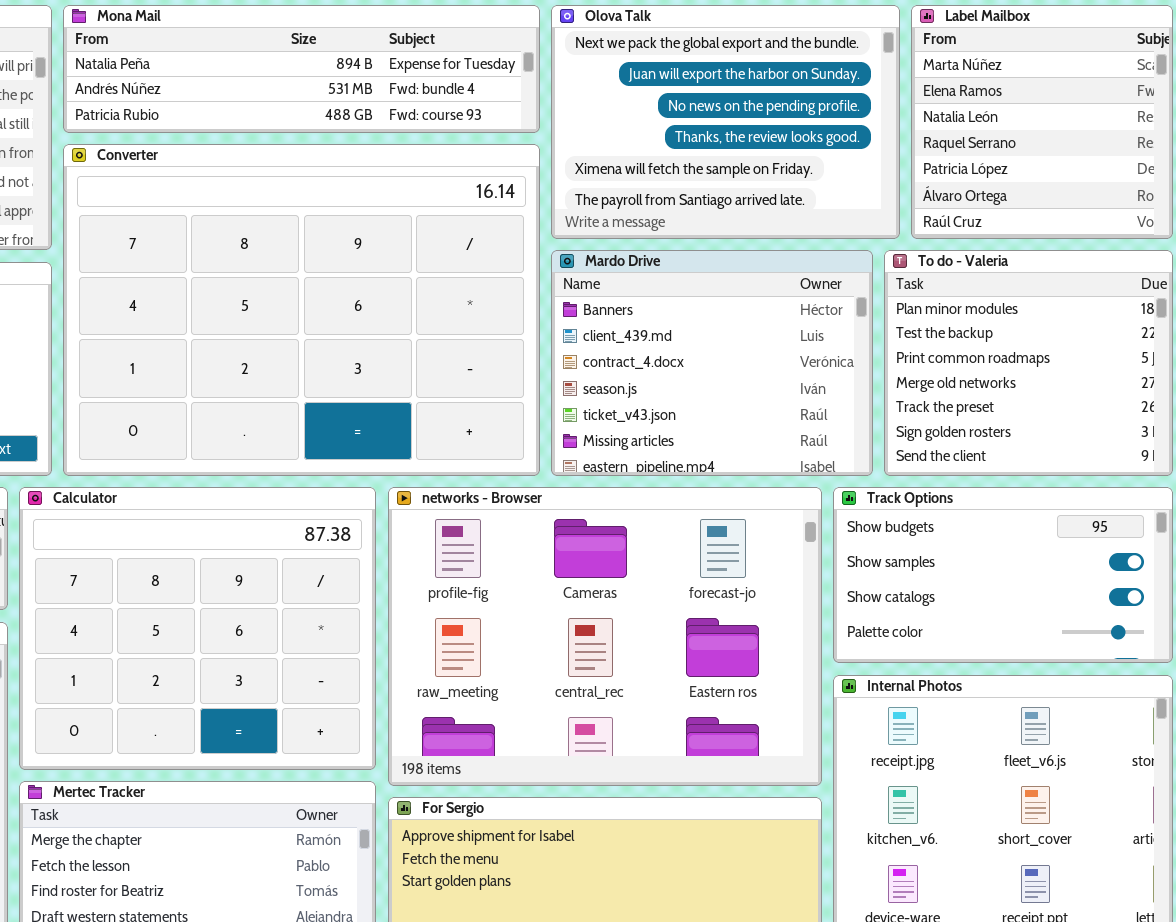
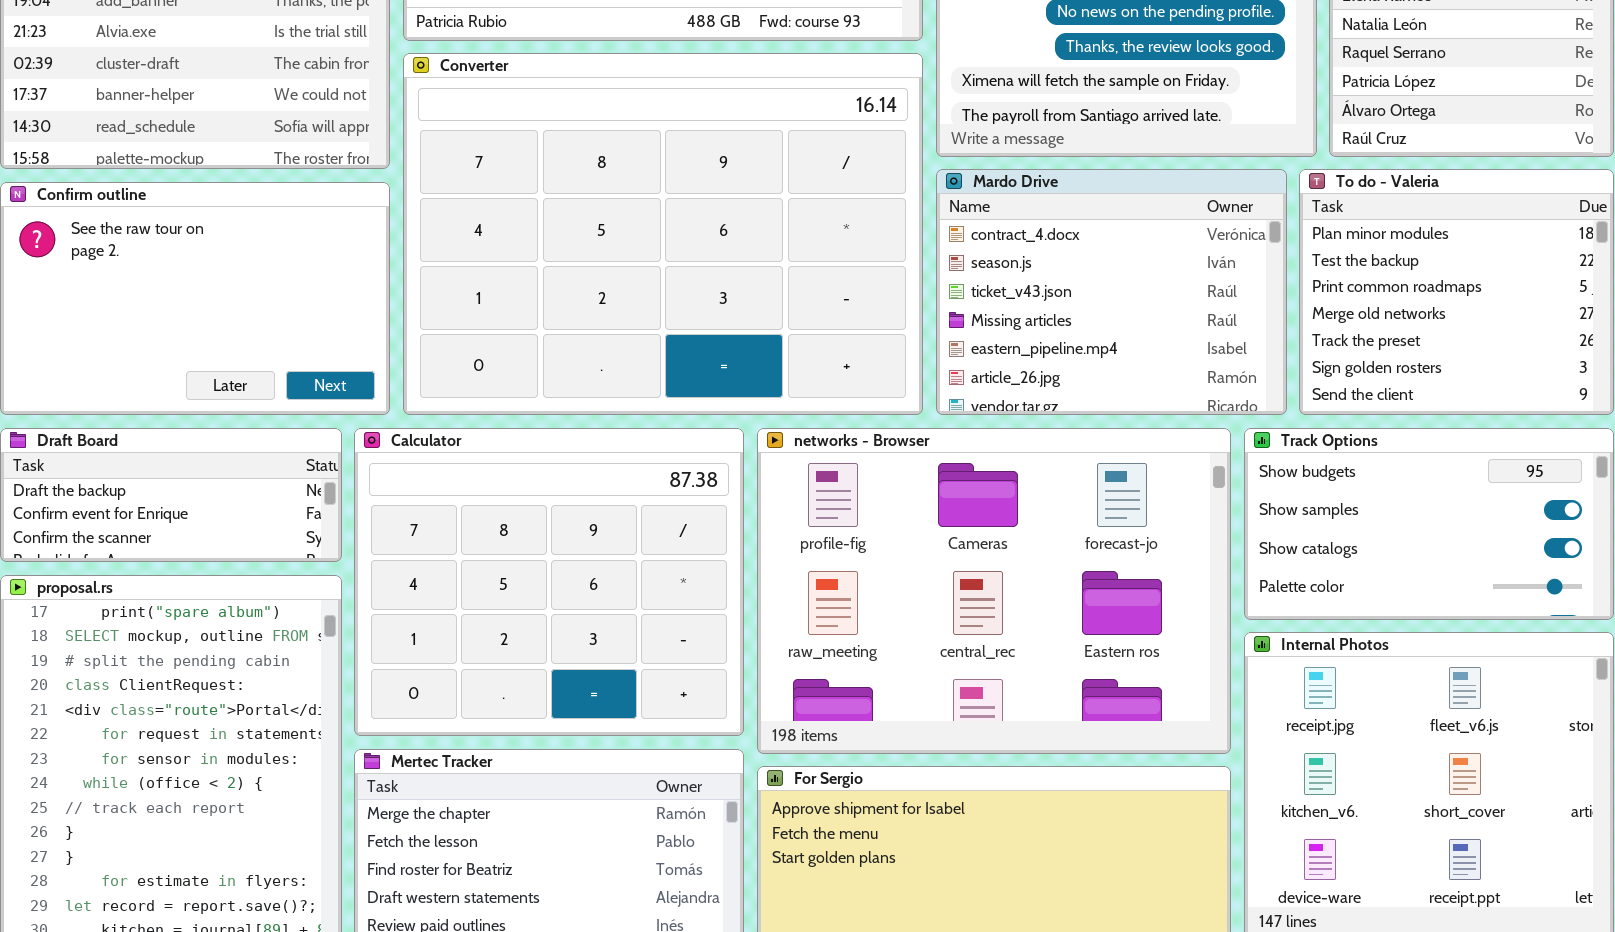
Mardo Drive: [551,250,873,476] -> [936,169,1287,415], scrolled down 2 rows

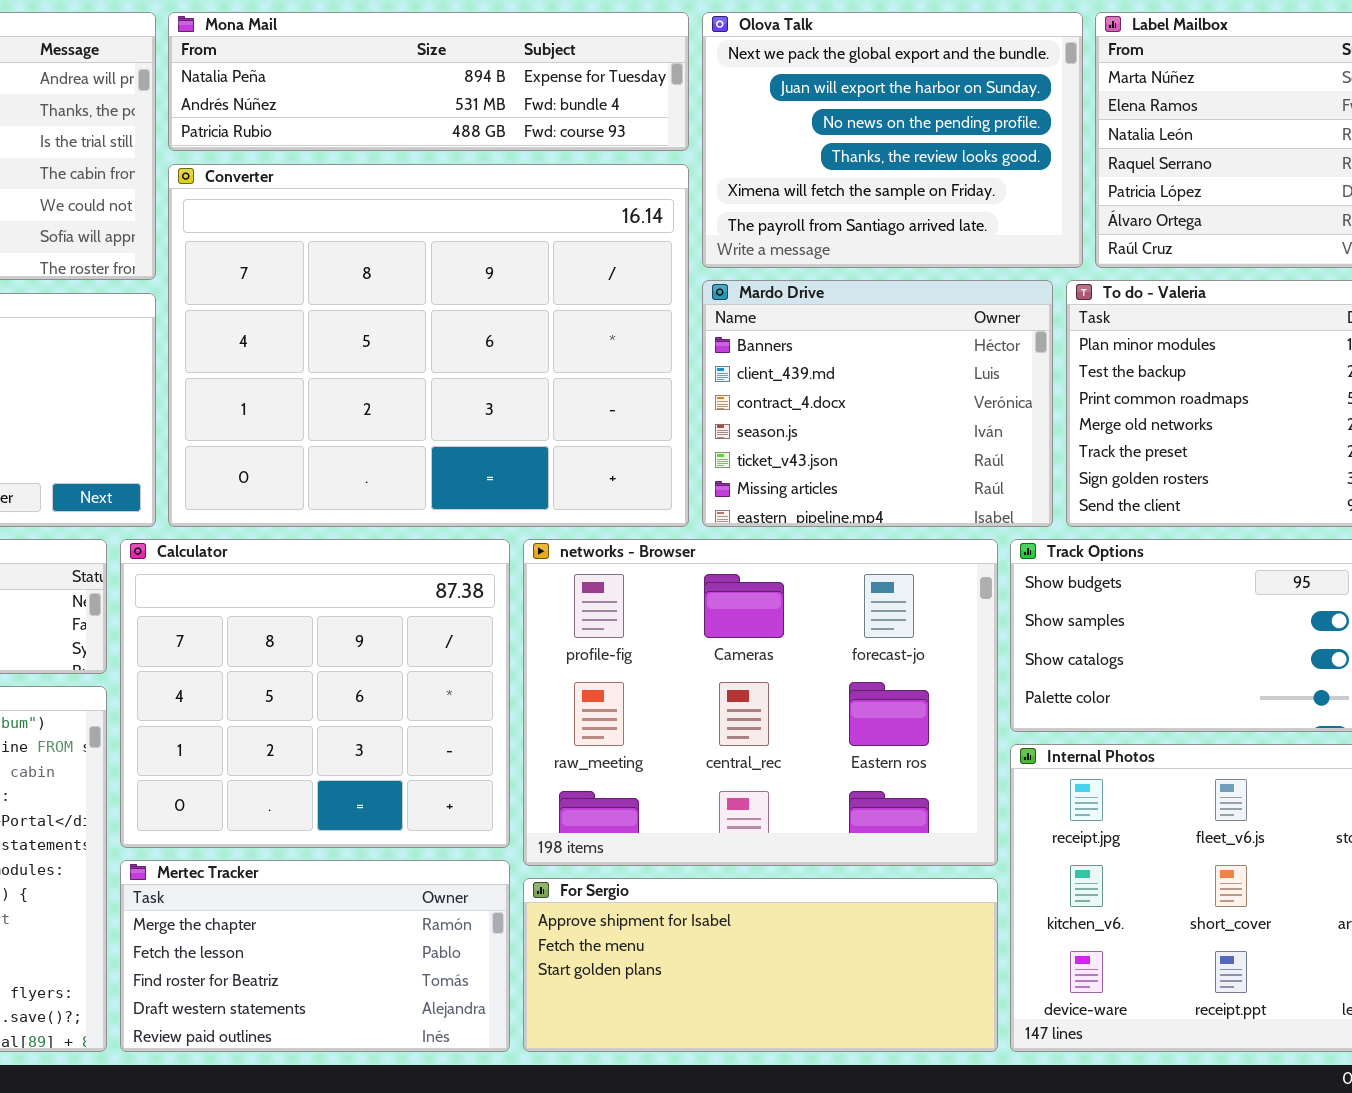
Mardo Drive: [936,169,1287,415] -> [702,280,1053,527], scrolled up 2 rows

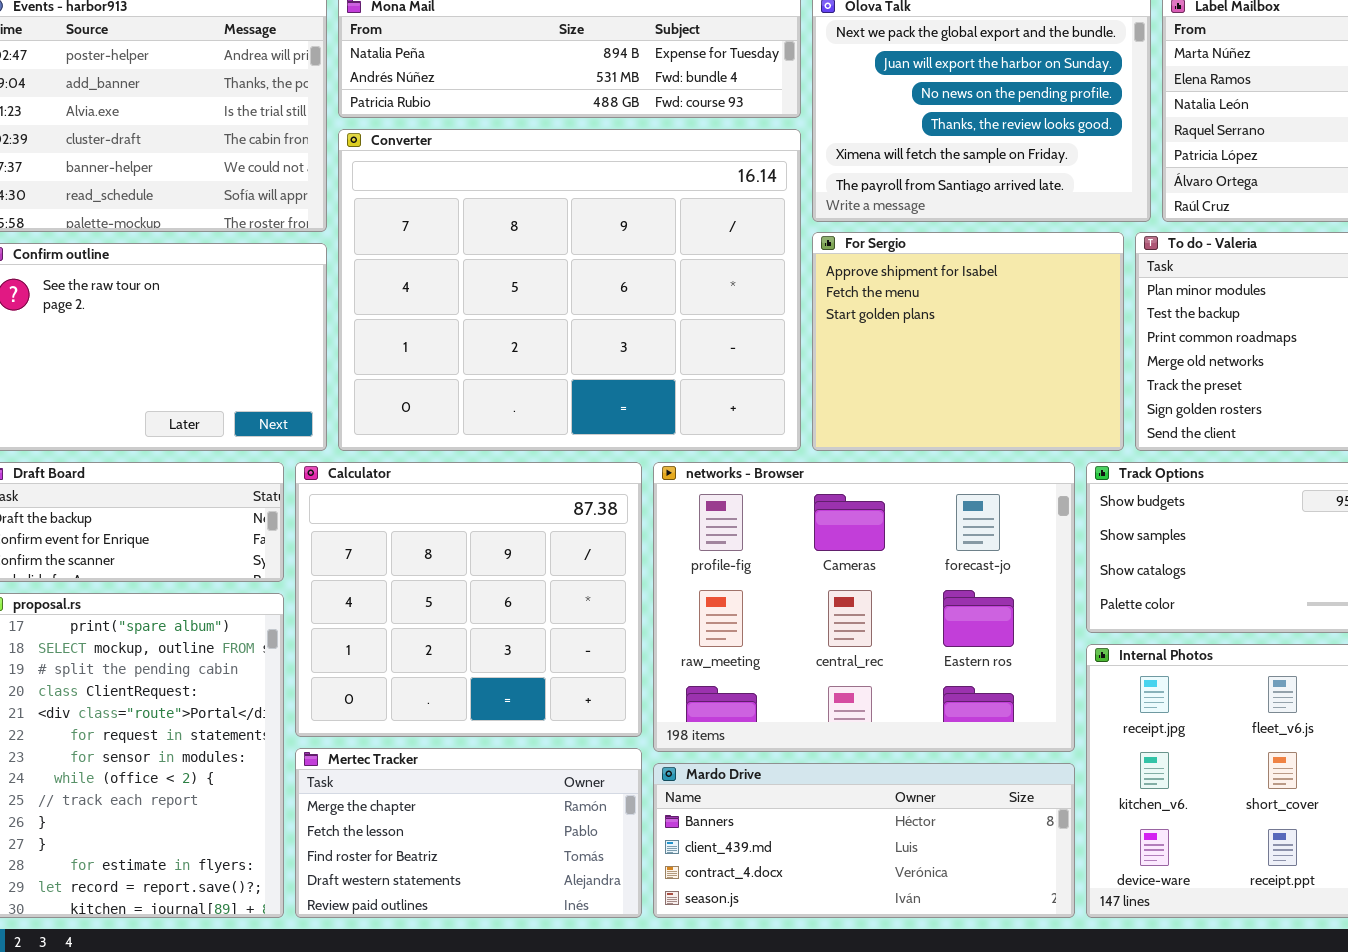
Mardo Drive: [702,280,1053,527] -> [653,763,1075,918], moved, resized
For Sergio: [523,878,998,1052] -> [812,232,1124,451], moved, resized

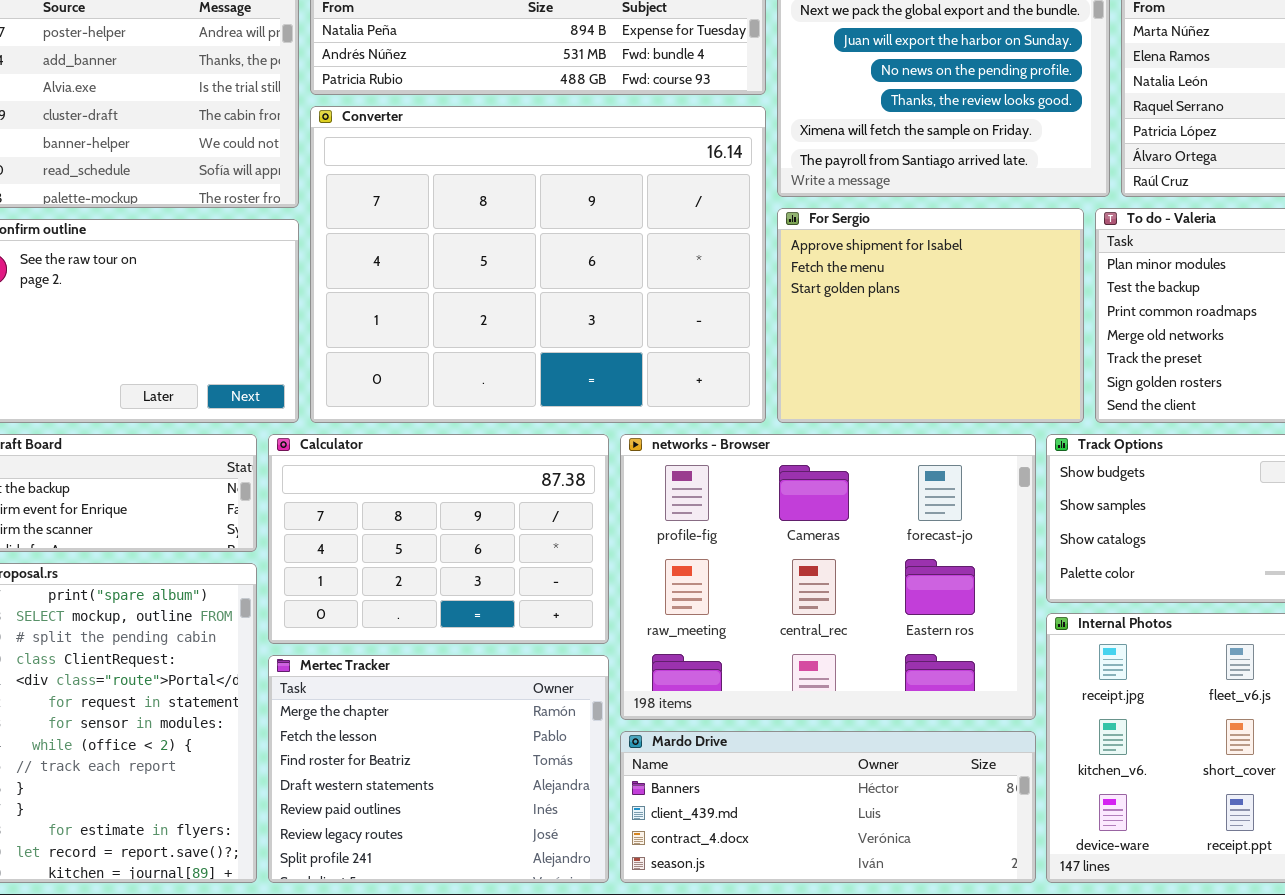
Calculator: [295,462,642,737] -> [268,434,609,644], resized
Mertec Tracker: [295,748,642,918] -> [268,655,609,883], resized

